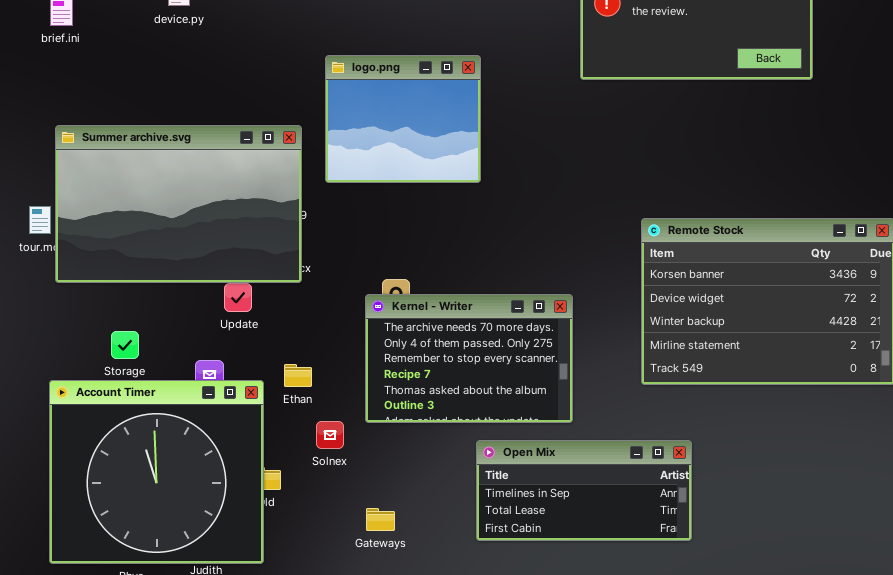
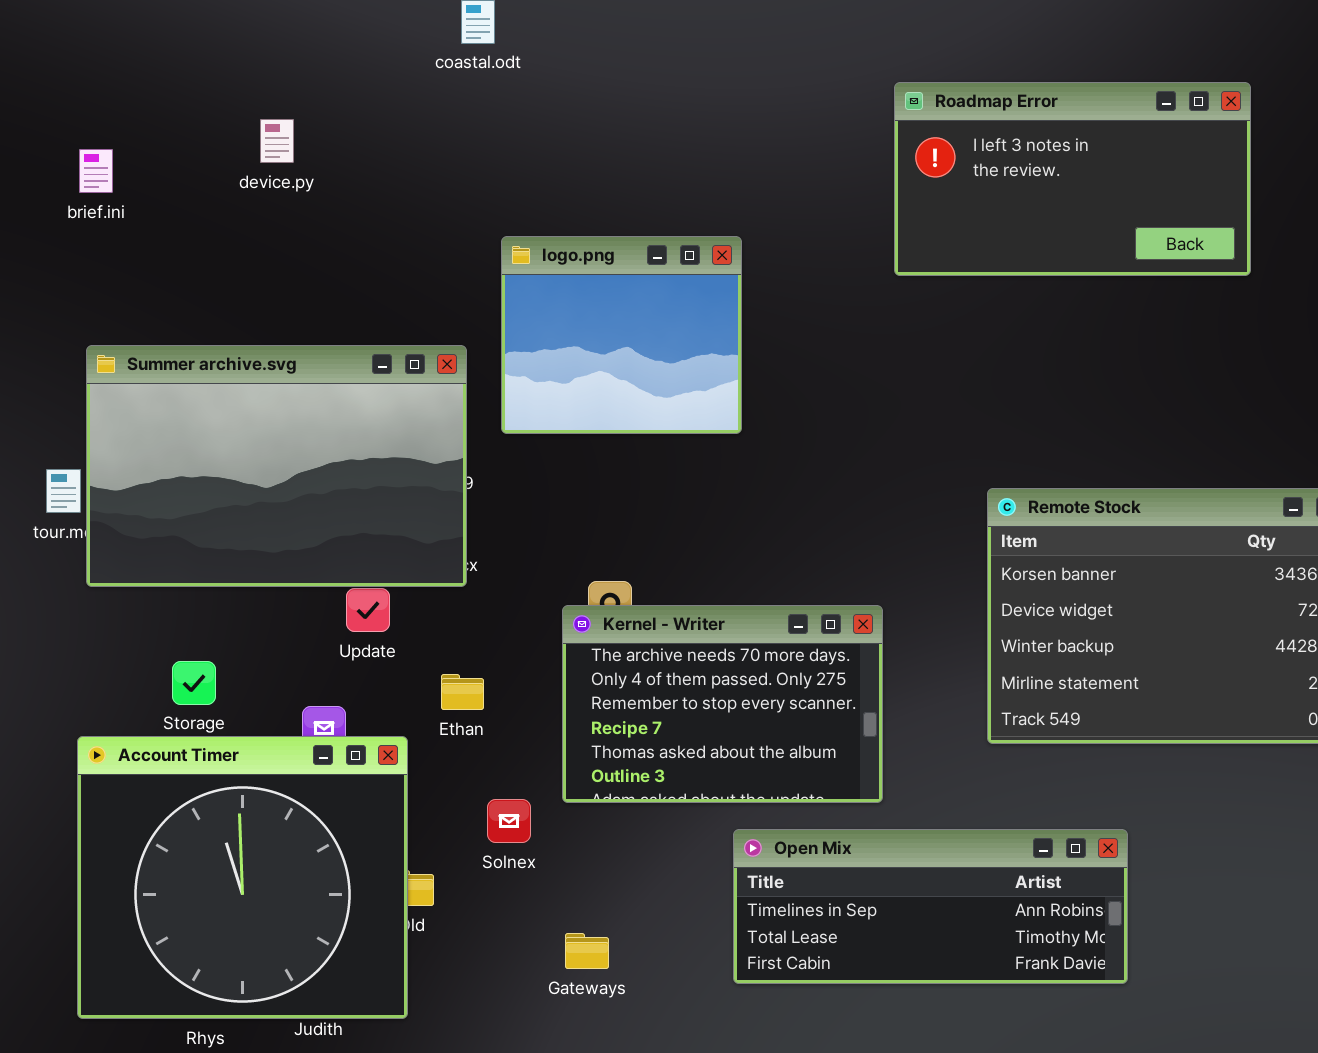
Ethan: [284,364,312,387] -> [441,674,484,710], moved
Open Mix: [476,440,692,541] -> [733,829,1128,984], resized

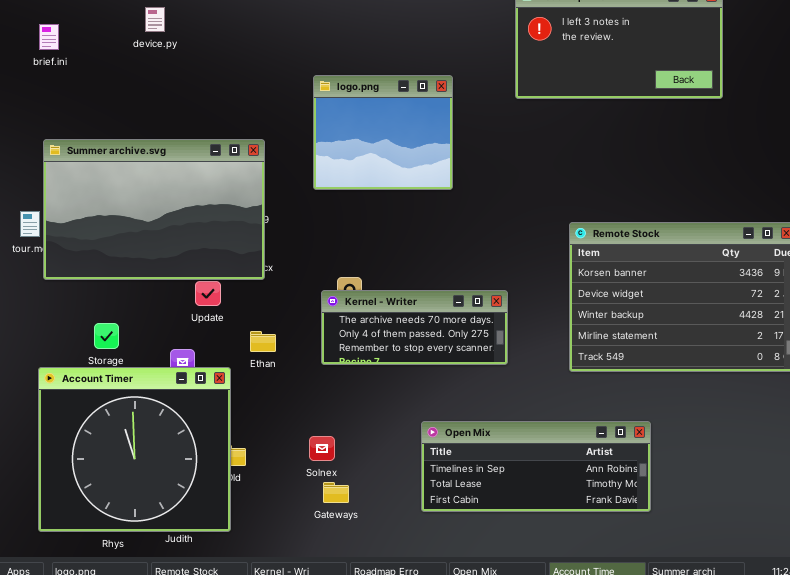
logo.png: [501,236,742,434] -> [313,75,453,190], moved
Kernel - Writer: [562,605,883,803] -> [321,290,508,365], resized
Solnex: [487,799,531,843] -> [309,436,335,461], moved

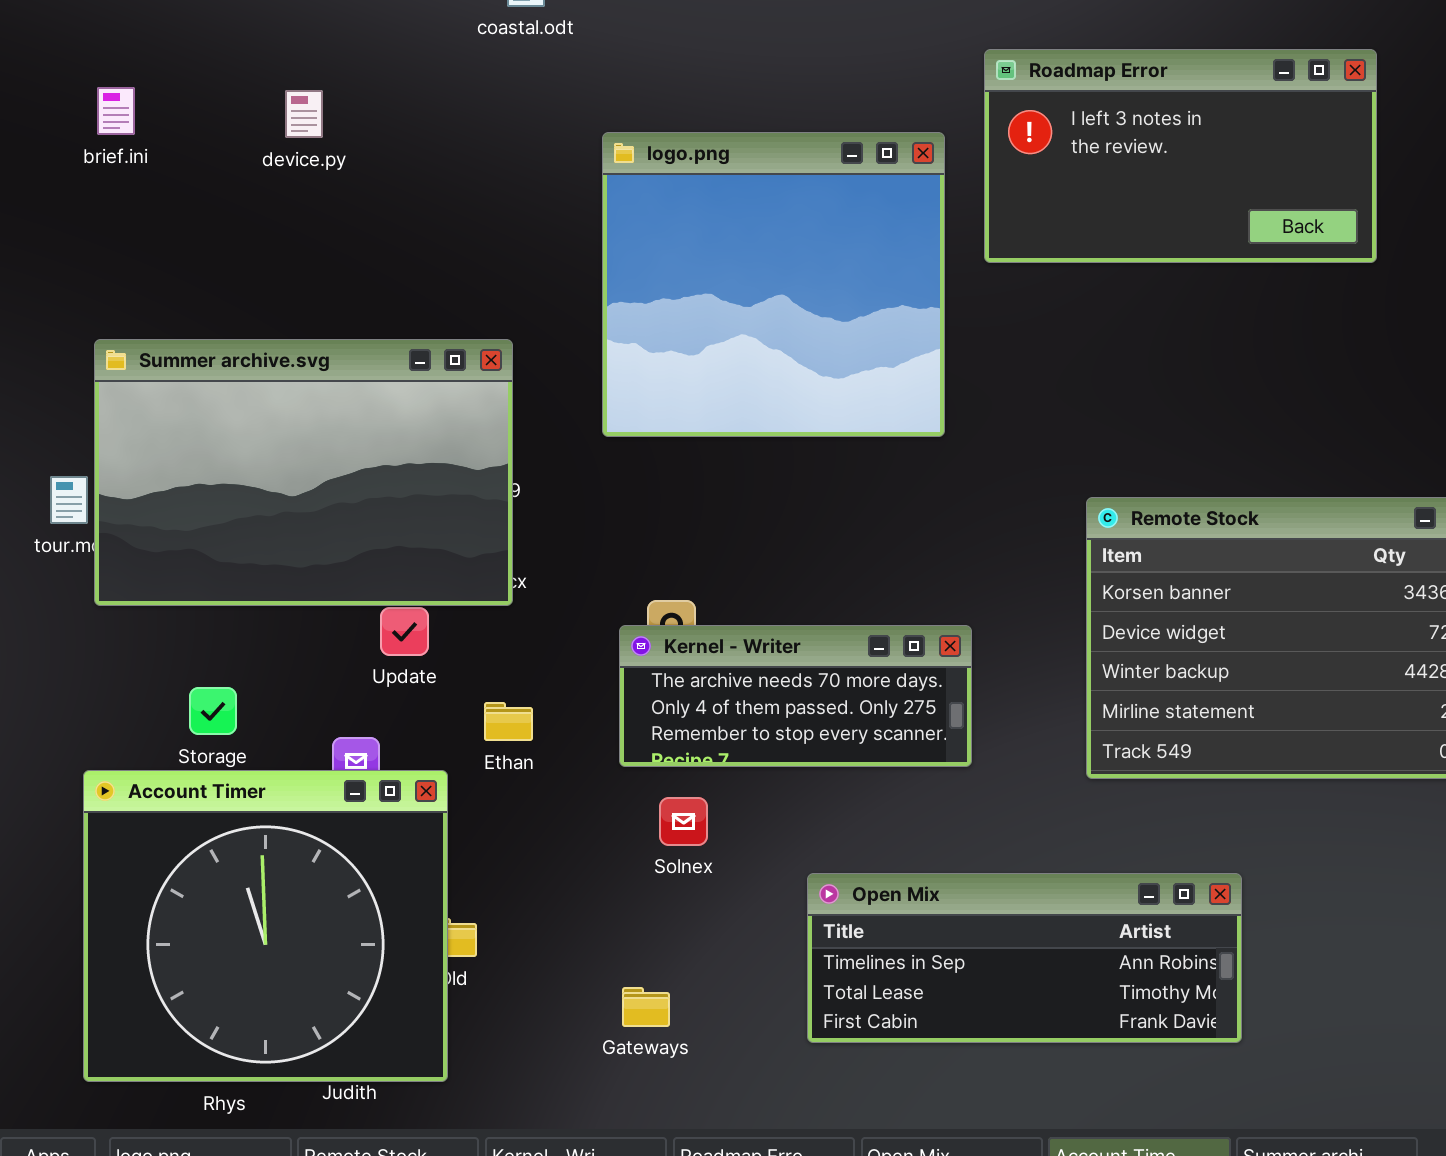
brief.ini: [39,24,59,50] -> [97,87,135,135], moved
logo.png: [313,75,453,190] -> [602,132,945,437], resized
Solnex: [309,436,335,461] -> [659,797,708,846], moved

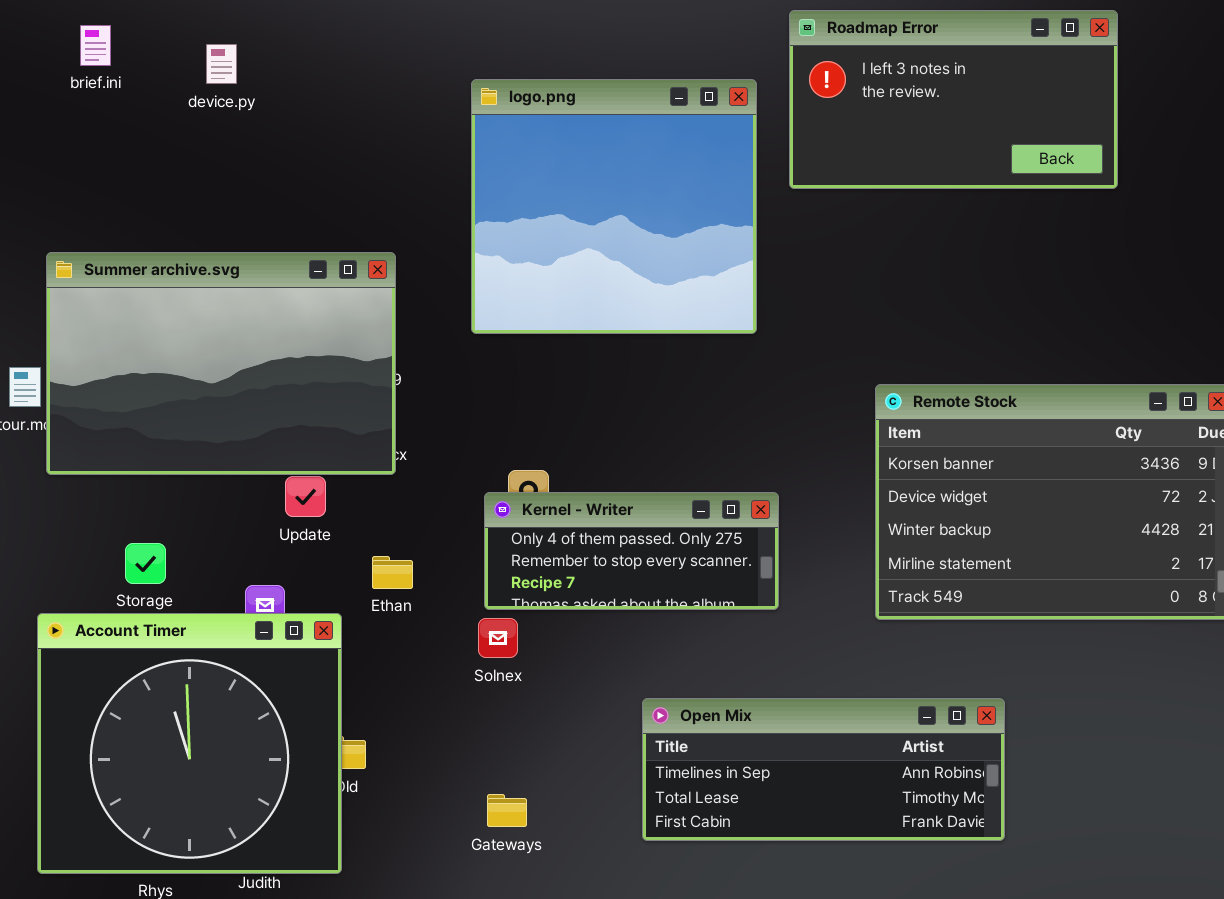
brief.ini: [97,87,135,135] -> [80,25,111,66], moved
Kernel - Writer: [619,625,972,767] -> [484,492,779,610], scrolled down 1 row
Solnex: [659,797,708,846] -> [478,618,518,658], moved

